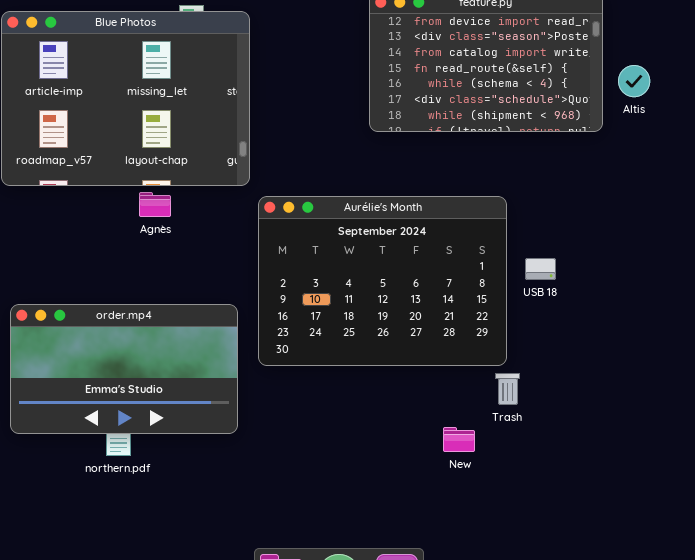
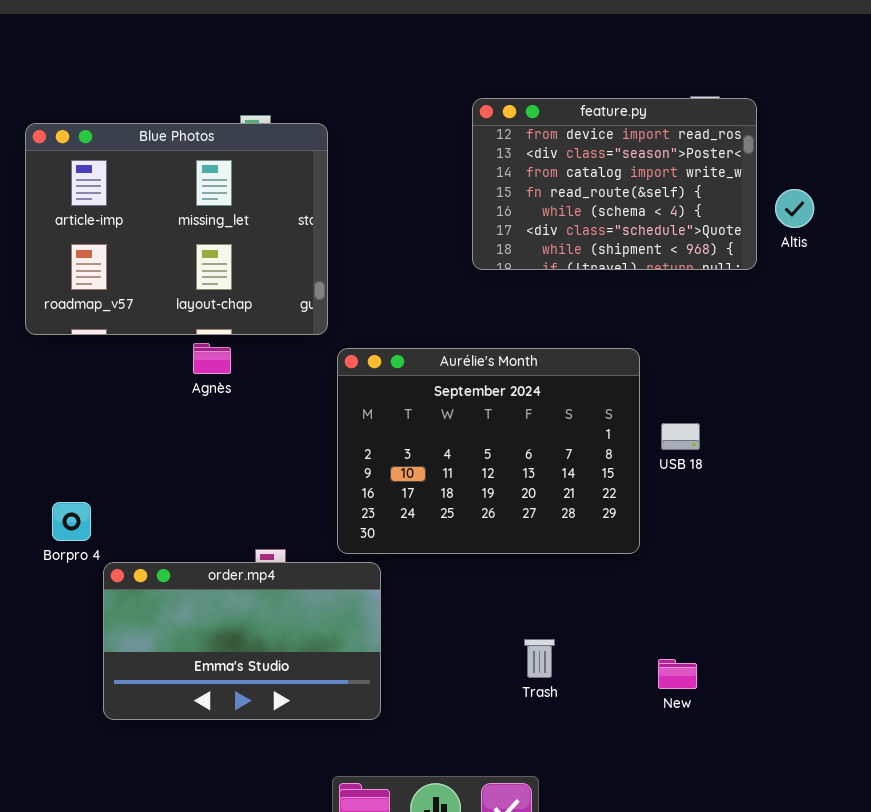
order.mp4: [10,304,238,434] -> [103,562,381,720], moved
Trash: [495,373,520,405] -> [524,639,555,678], moved
New: [443,427,475,452] -> [658,659,697,689], moved

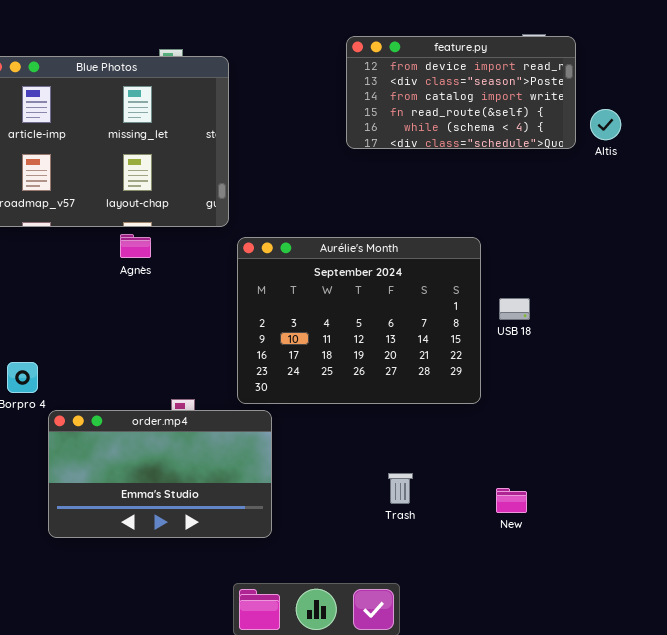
feature.py: [472,98,757,270] -> [346,36,576,149], resized

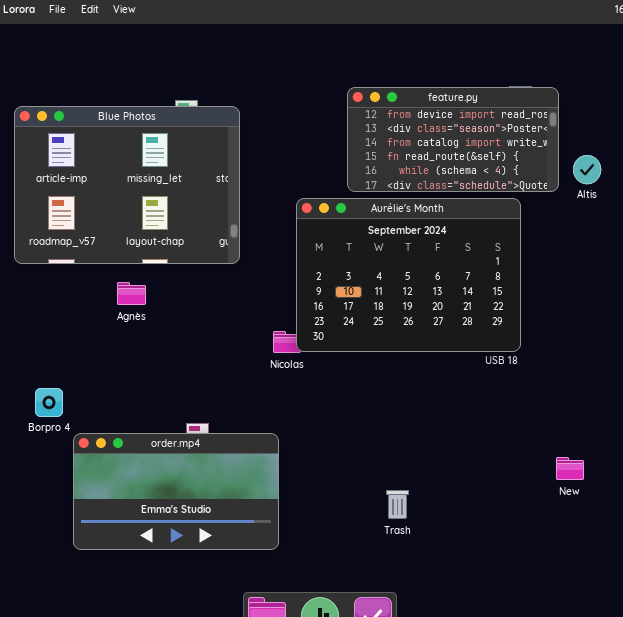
Agnès: [120,234,151,258] -> [117,282,146,305], moved
Aurélie's Month: [237,237,481,404] -> [296,198,521,352], moved
New: [496,488,527,513] -> [556,457,584,480], moved

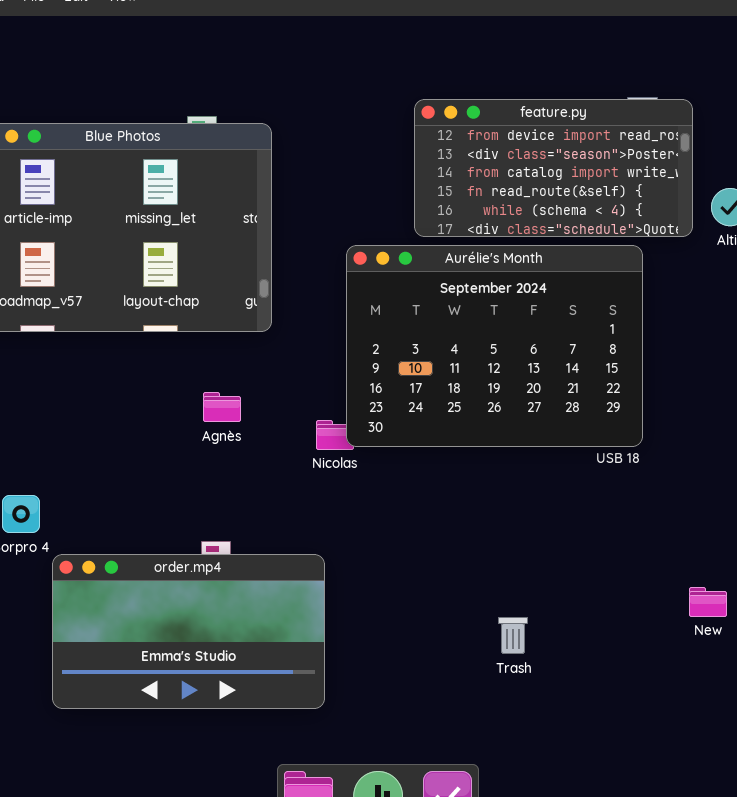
Agnès: [117,282,146,305] -> [203,392,241,422], moved
Trash: [386,490,409,519] -> [498,617,528,654], moved

